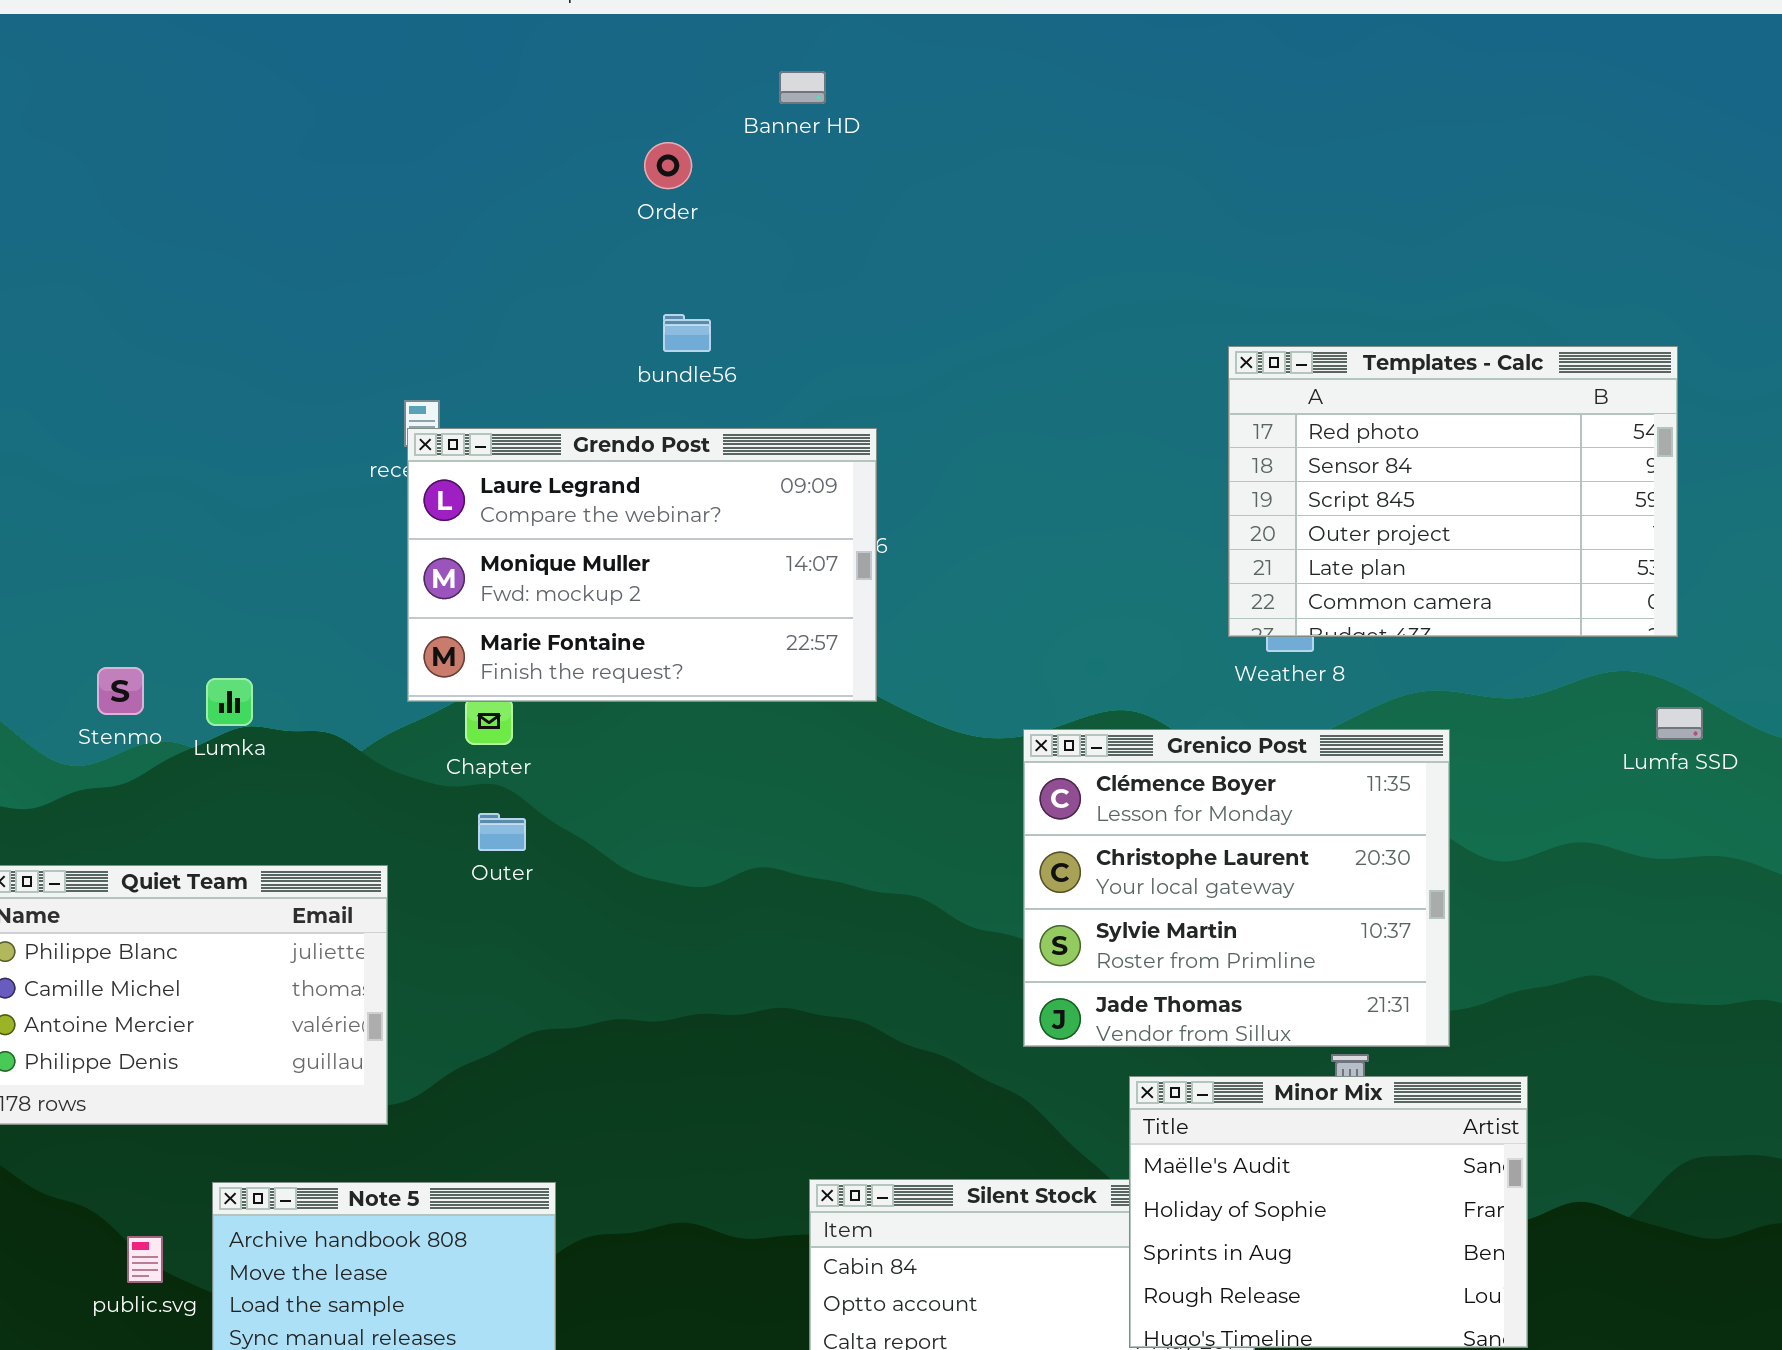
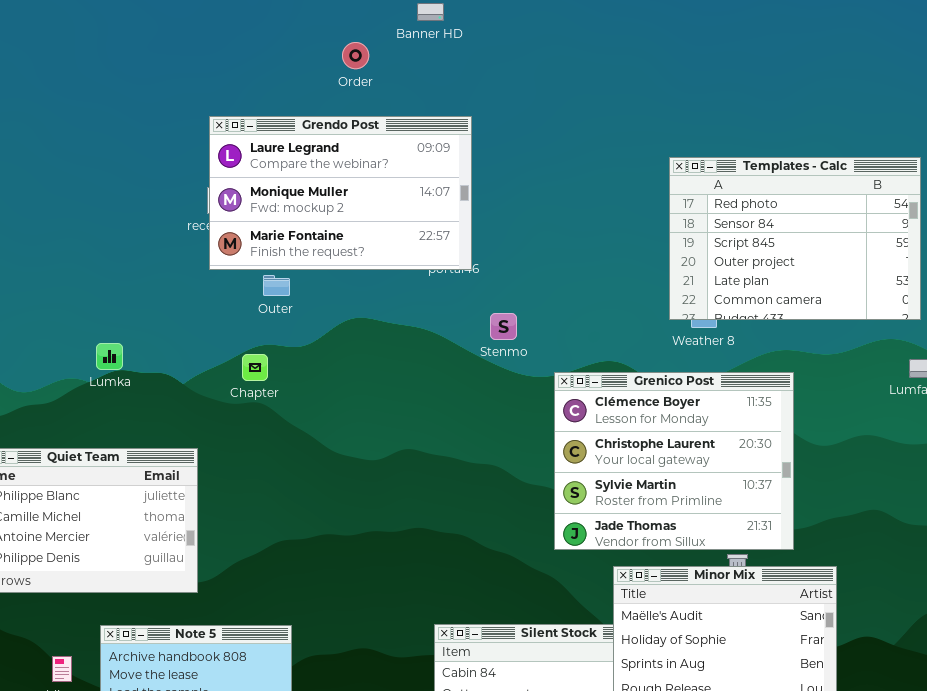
Grendo Post: [407,428,877,702] -> [209,116,472,270], moved
Stenmo: [97,667,144,715] -> [490,313,517,340], moved
Outer: [478,813,526,851] -> [263,275,290,296], moved

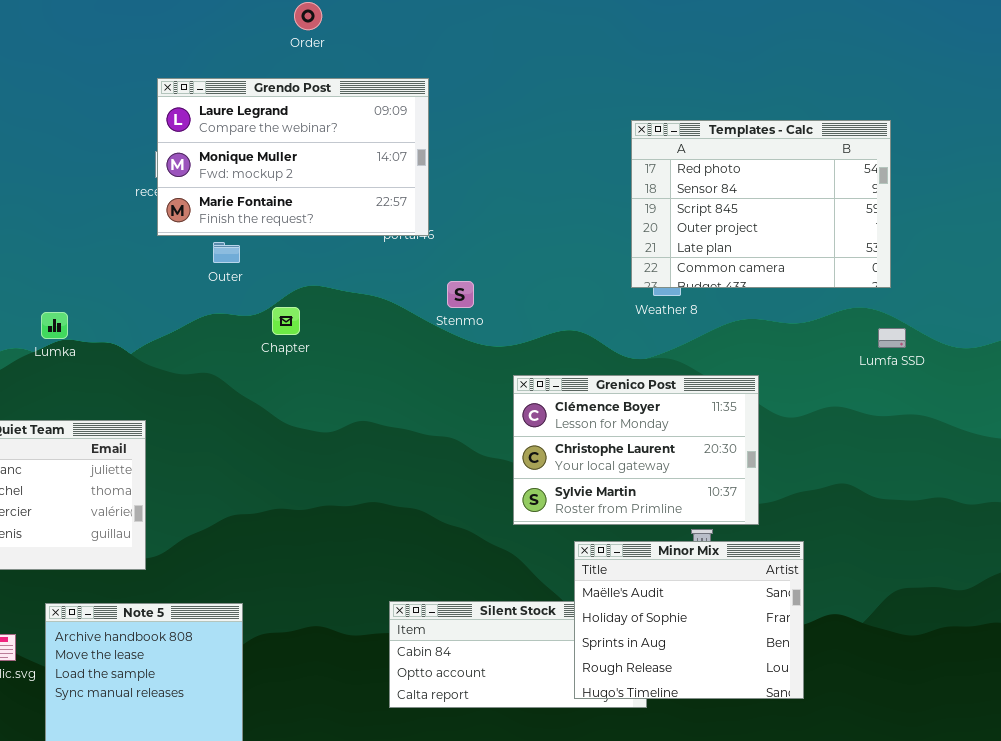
Chapter: [242,354,268,381] -> [272,307,300,335], moved
Grenico Post: [554,372,794,550] -> [513,375,759,525], resized

